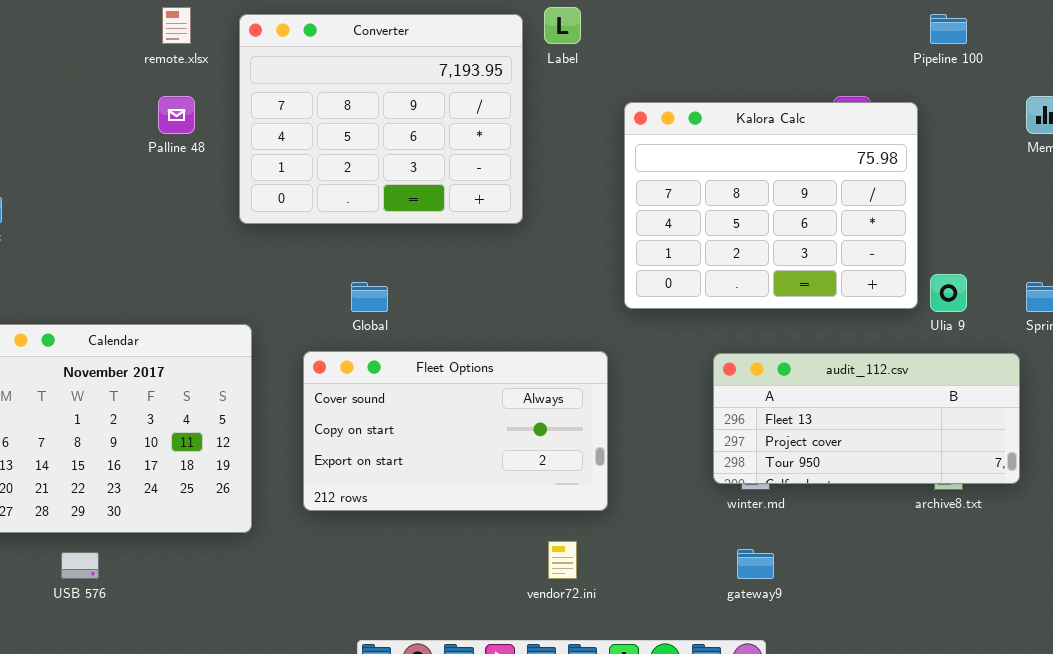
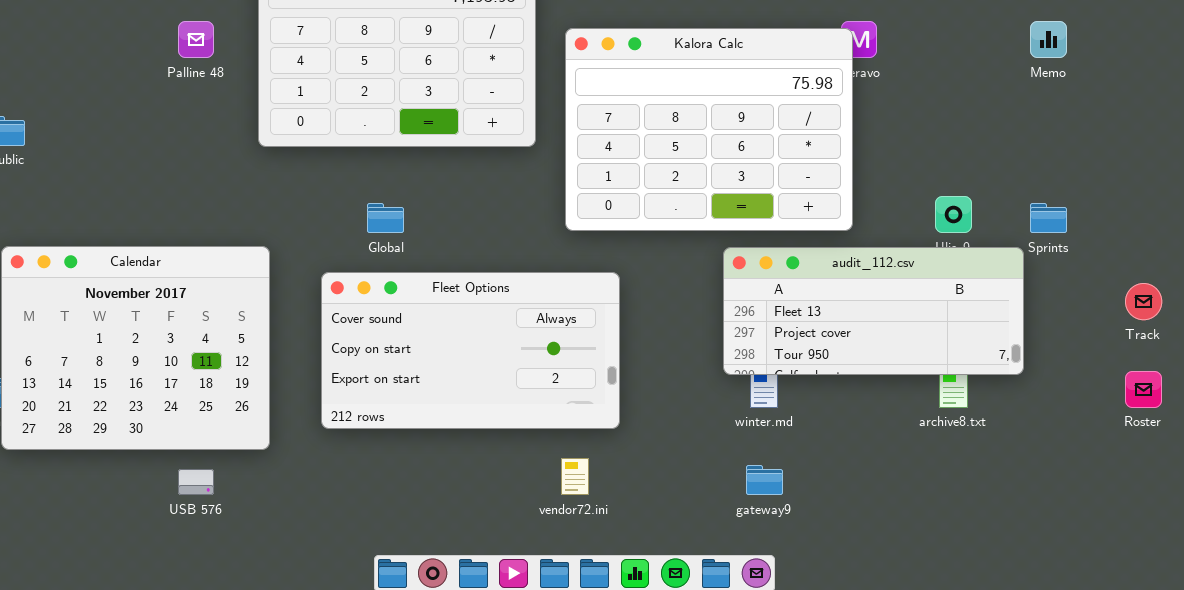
Kalora Calc: [624,102,918,309] -> [565,28,853,231], moved
audit_112.csv: [713,353,1020,484] -> [723,247,1024,375], moved
USB 576: [61,552,99,579] -> [178,469,214,495], moved

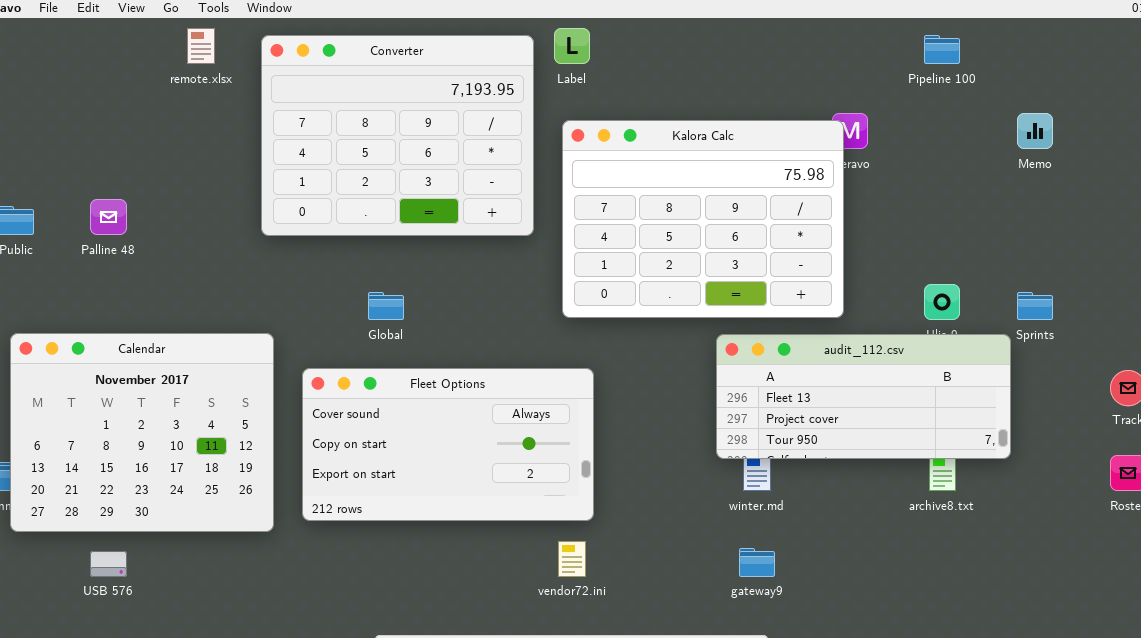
Palline 48: [178,21,214,58] -> [90,199,127,235], moved
Fleet Options: [321,272,620,429] -> [302,368,594,521], moved
USB 576: [178,469,214,495] -> [90,551,127,577], moved

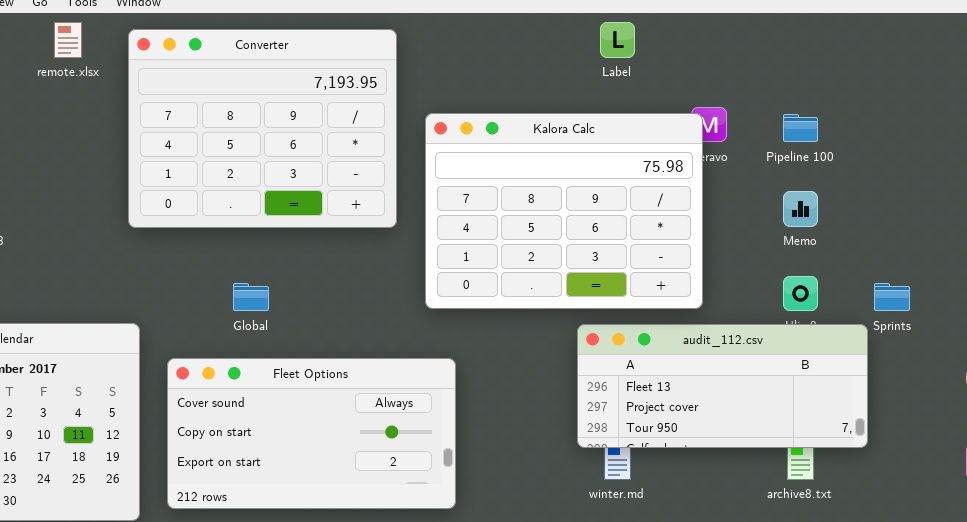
Label: [554,28,590,64] -> [600,22,635,58], moved
Pipeline 100: [924,35,960,64] -> [783,114,818,142], moved
Memo: [1017,113,1053,149] -> [783,191,818,227], moved

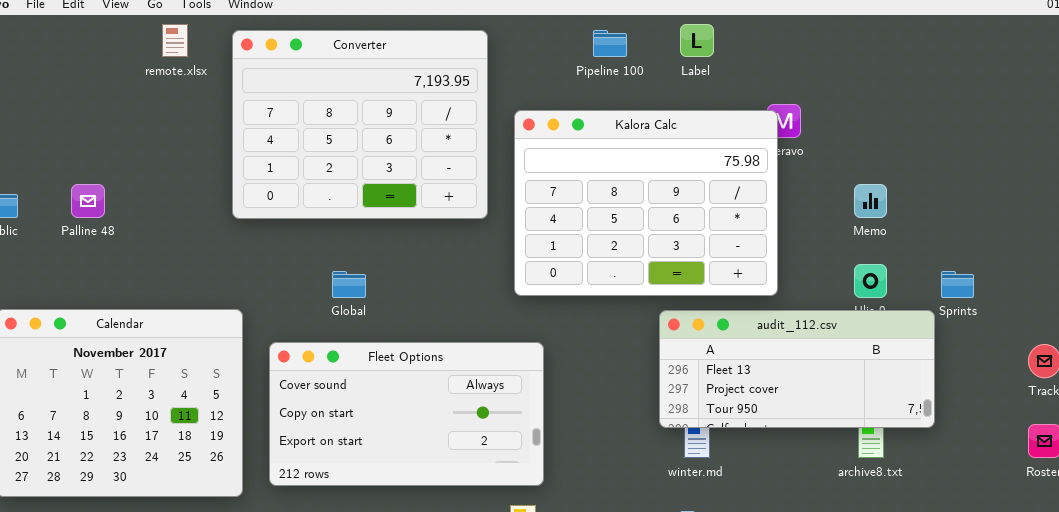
Pipeline 100: [783,114,818,142] -> [593,30,627,57], moved

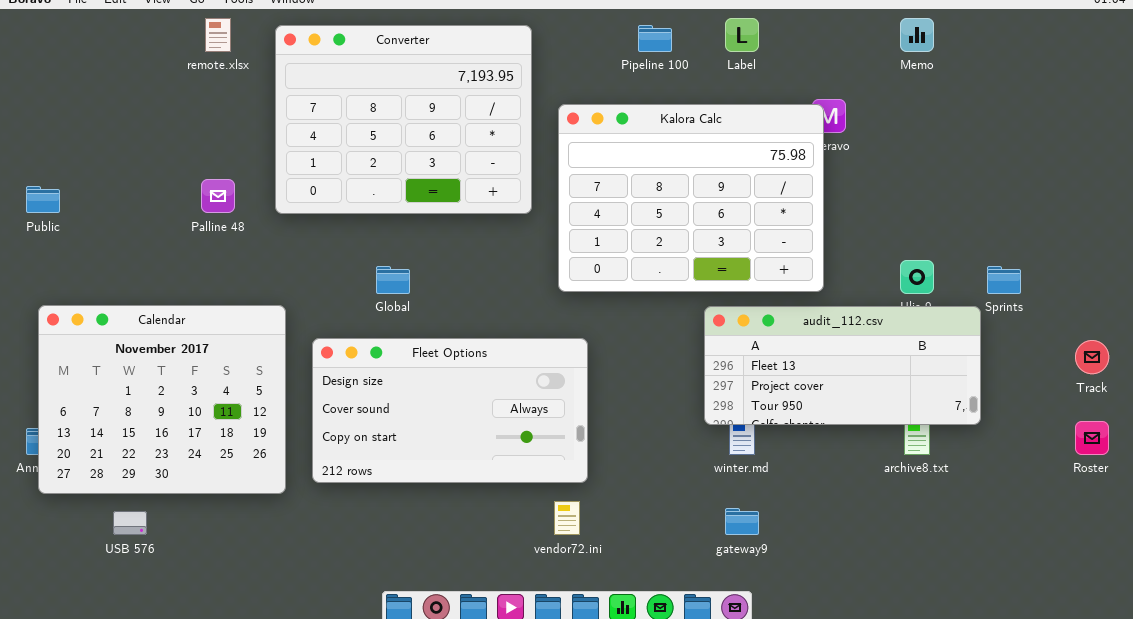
Palline 48: [71,184,105,218] -> [201,179,235,213], moved
Memo: [854,184,887,218] -> [900,18,934,52], moved
Fleet Options: [269,342,544,486] -> [312,338,588,483], scrolled up 1 row

